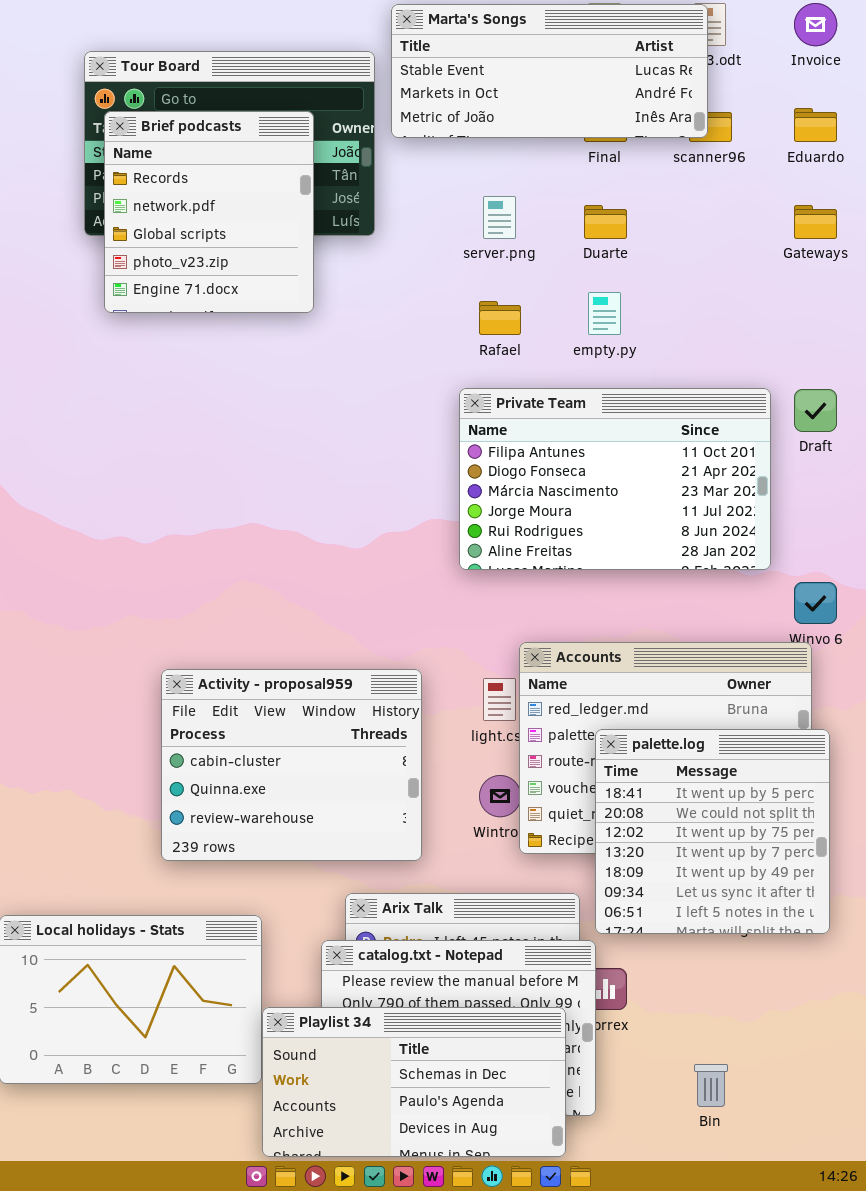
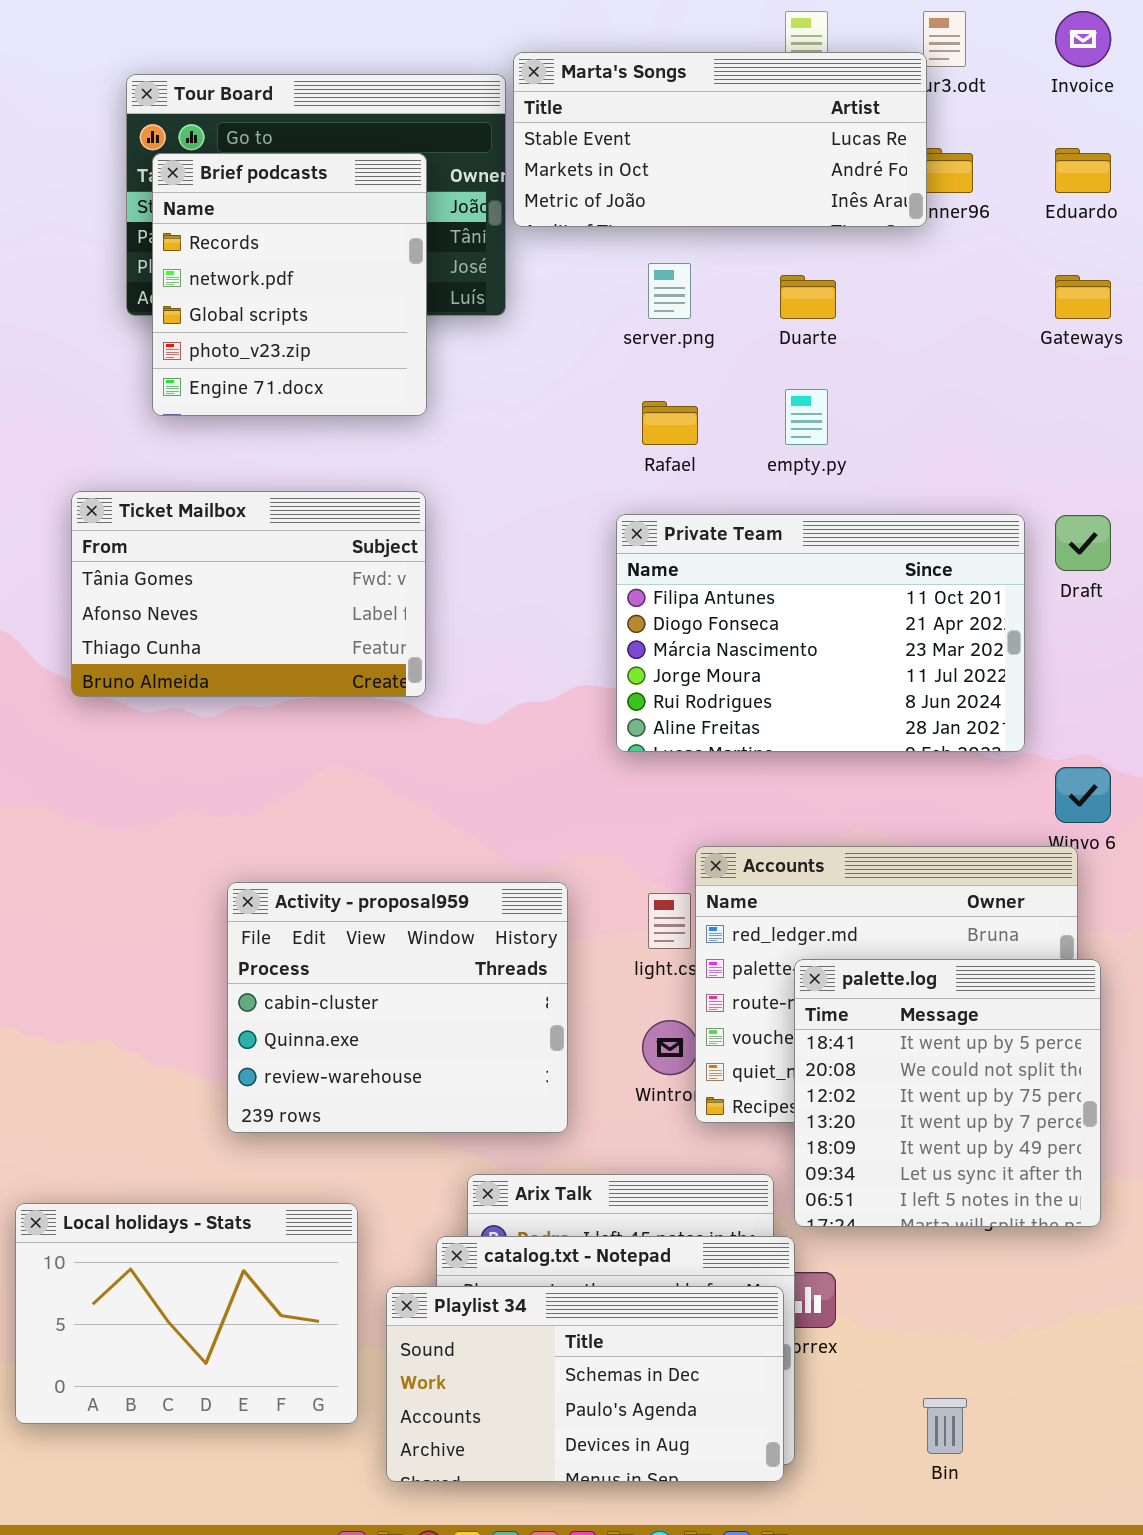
Marta's Songs: [391,4,708,138] -> [513,52,927,227], moved
Ticket Mailbox: none -> [71,491,426,697], opened
Playlist 34: [262,1007,566,1157] -> [386,1286,784,1482], moved

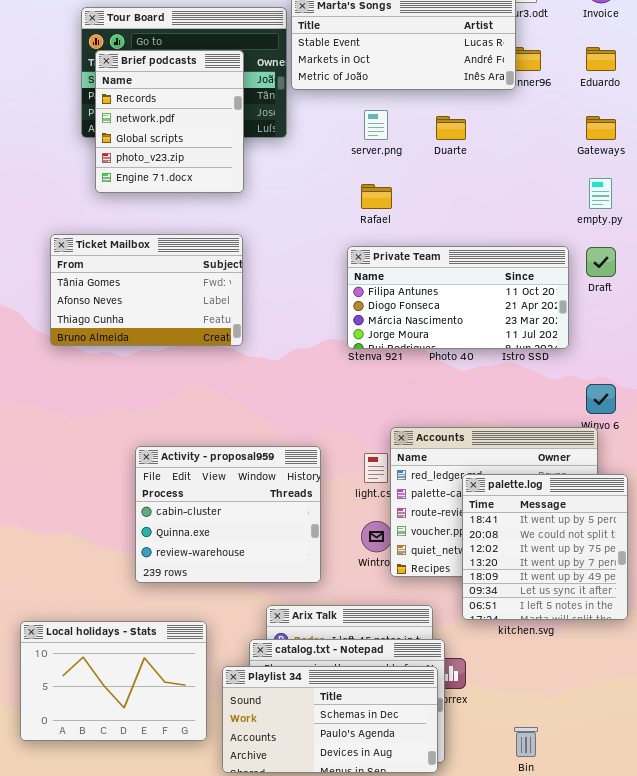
empty.py: [785,389,828,445] -> [589,178,612,209], moved
Private Team: [616,514,1025,752] -> [347,246,569,349], resized
palette.log: [794,959,1101,1227] -> [462,474,628,620], moved

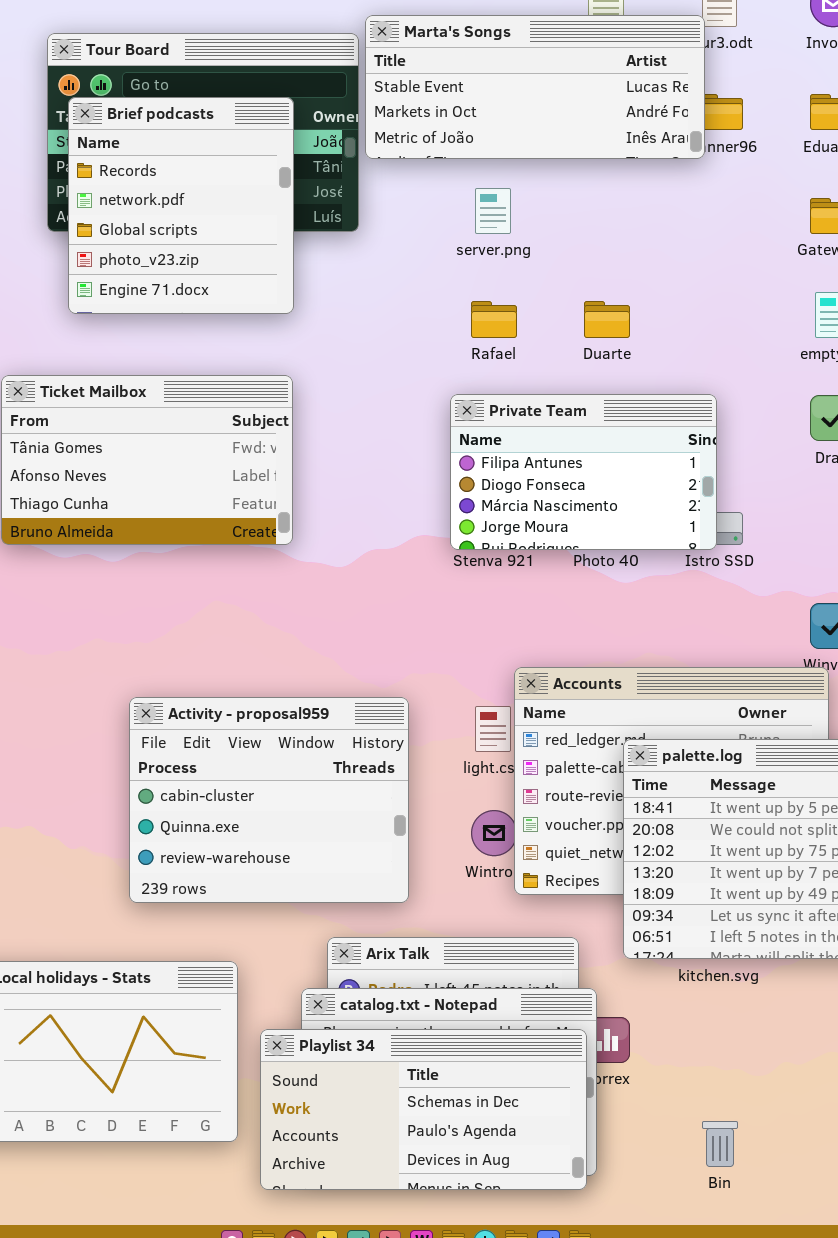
Duarte: [436,116,466,140] -> [584,301,630,338], moved
Private Team: [347,246,569,349] -> [450,394,717,550], resized

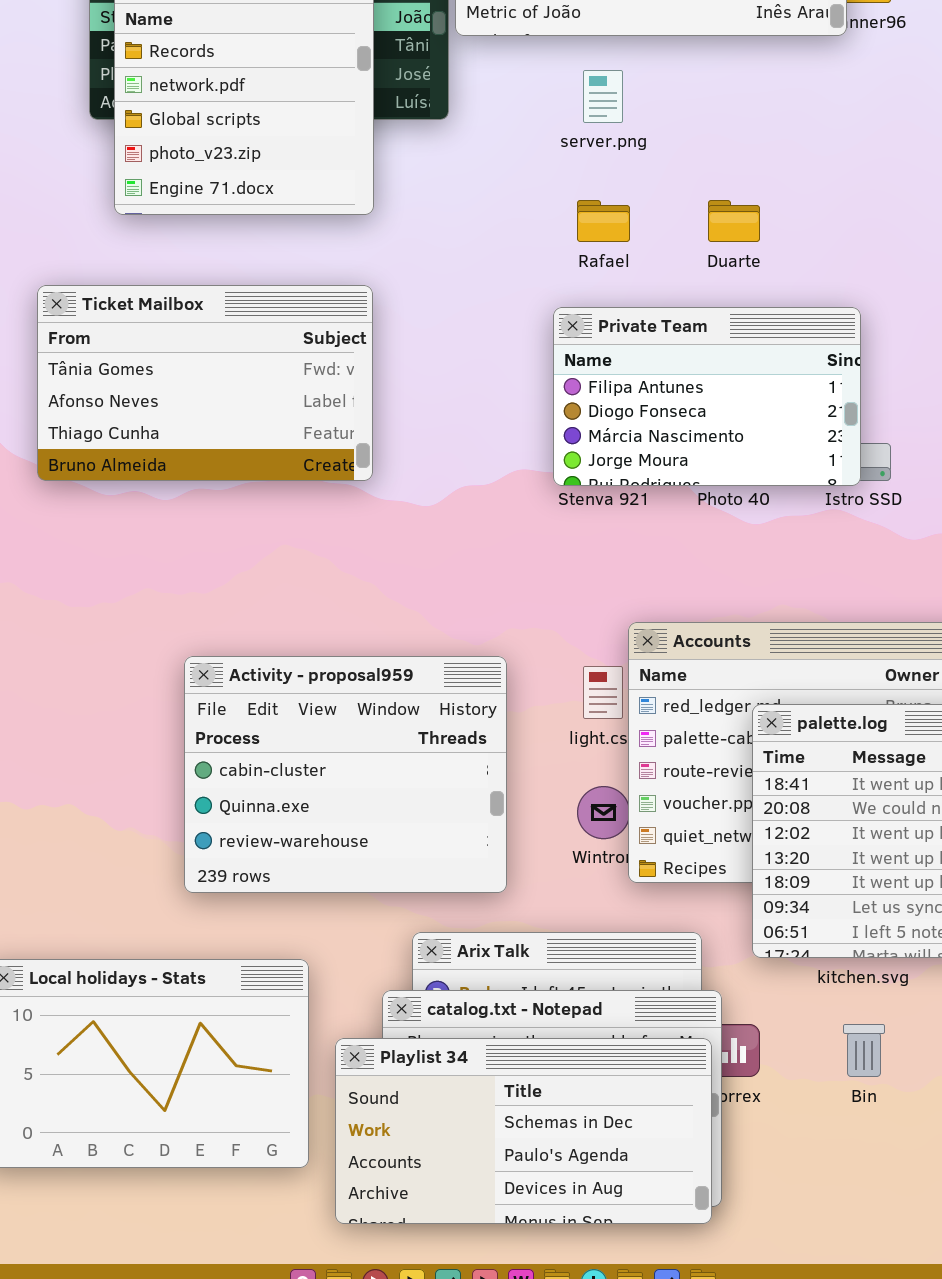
Bin: [702,1121,738,1167] -> [843,1024,885,1077], moved

